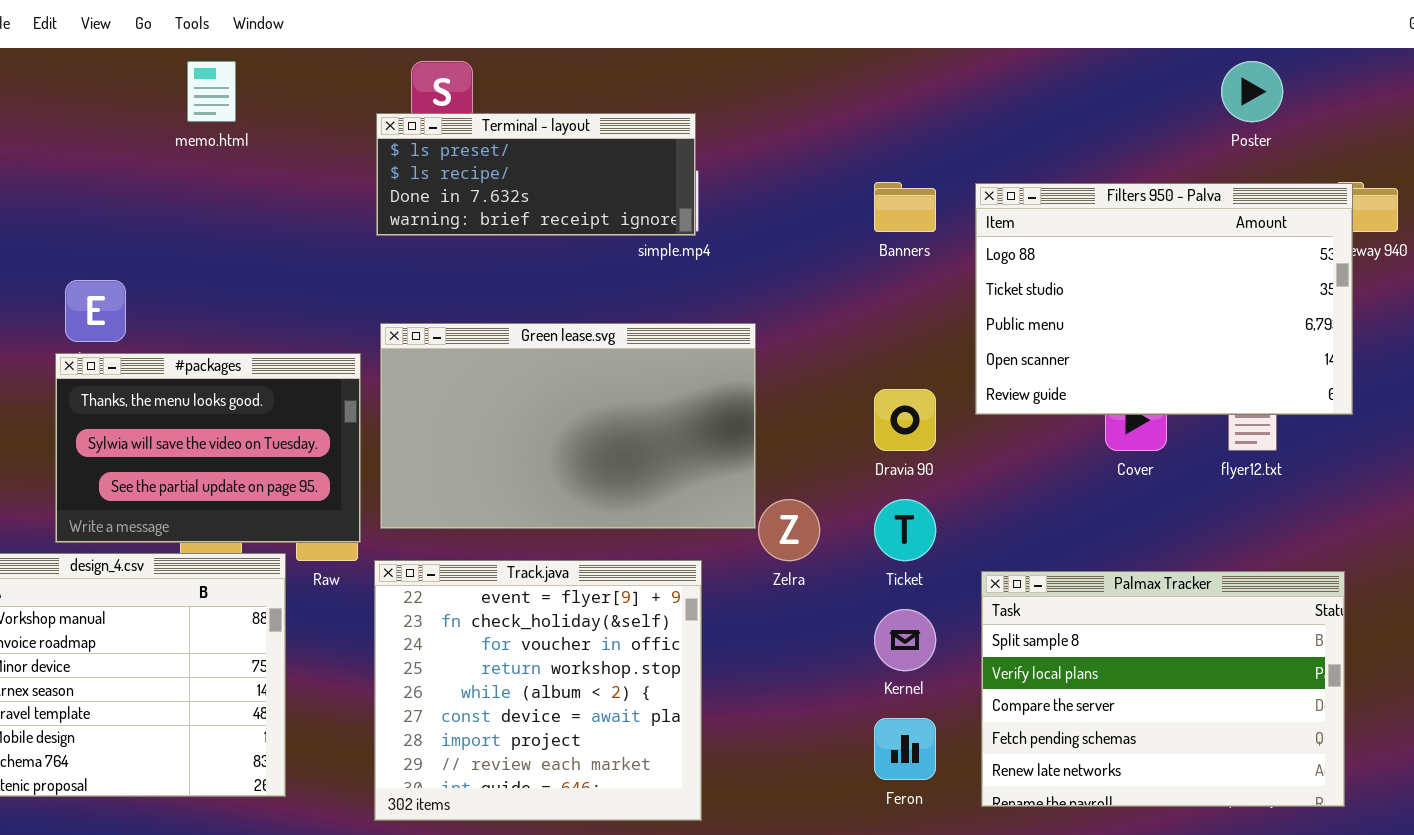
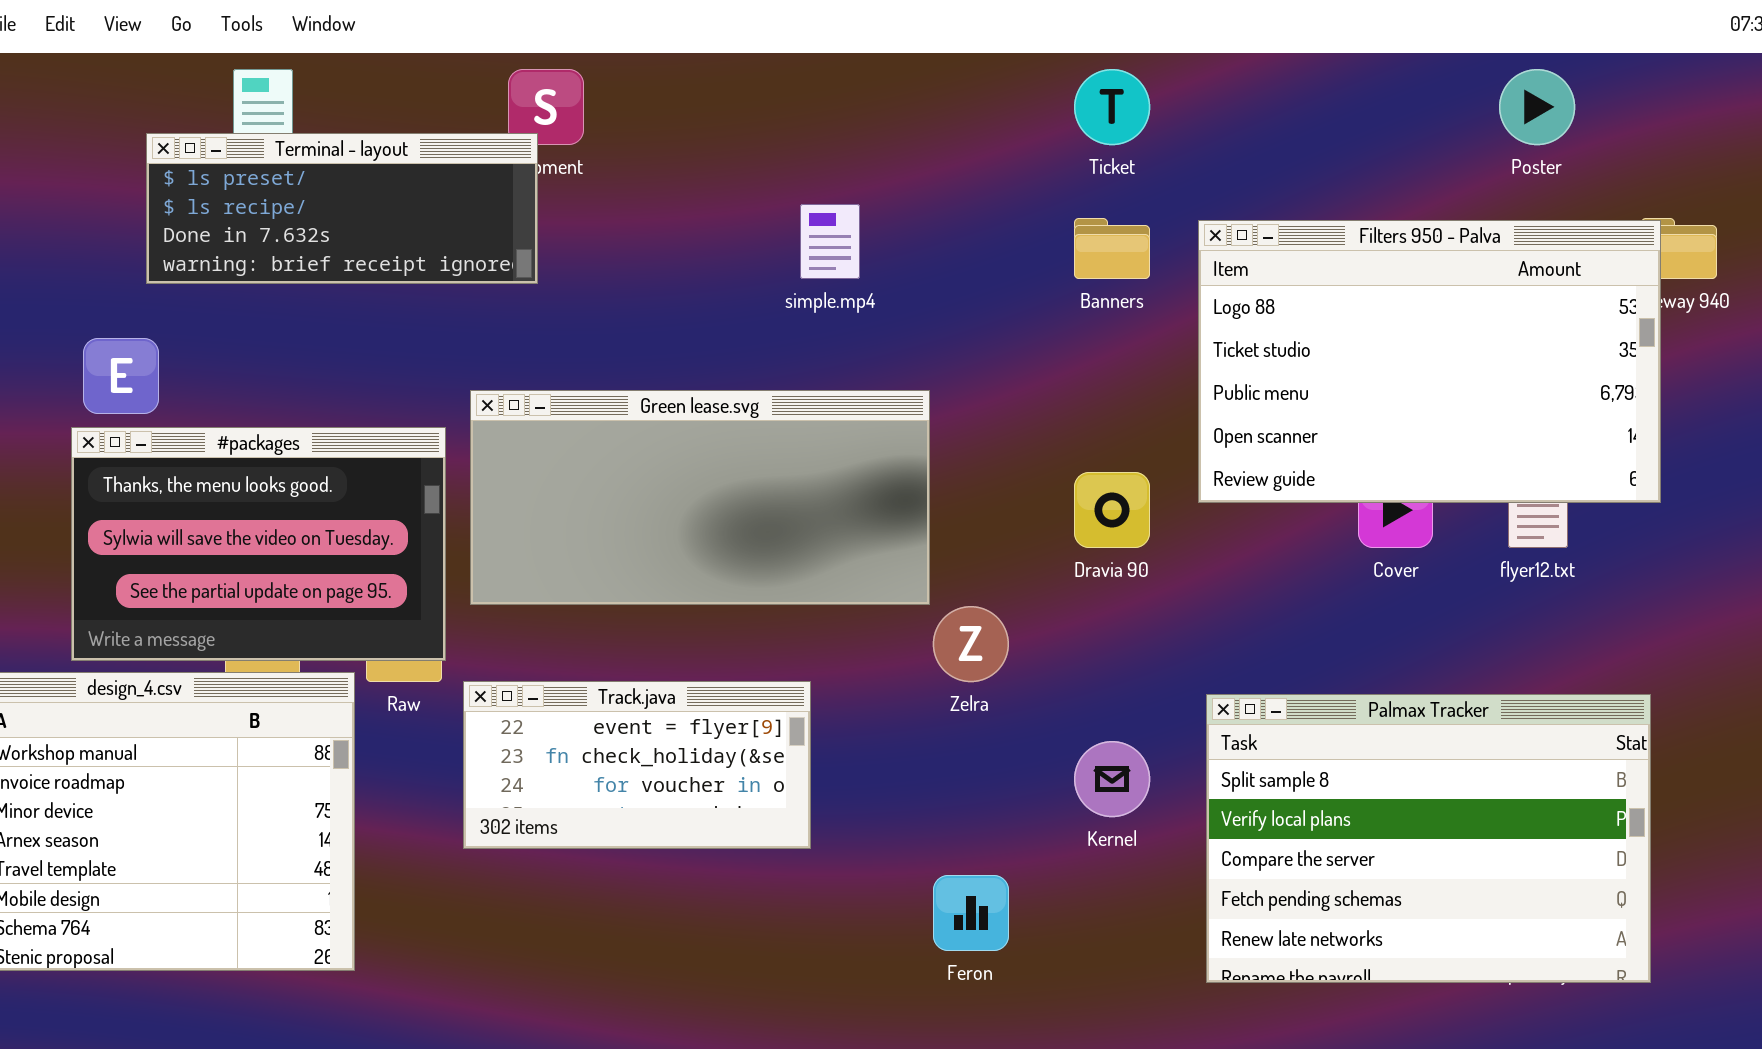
Terminal - layout: [376,113,696,236] -> [146,133,538,284], moved
Green lease.svg: [380,323,756,529] -> [470,390,930,605], resized
Ticket: [874,499,936,561] -> [1074,69,1150,145], moved
Track.java: [374,560,702,821] -> [463,681,811,849], resized
Feron: [874,718,936,780] -> [933,875,1009,951], moved

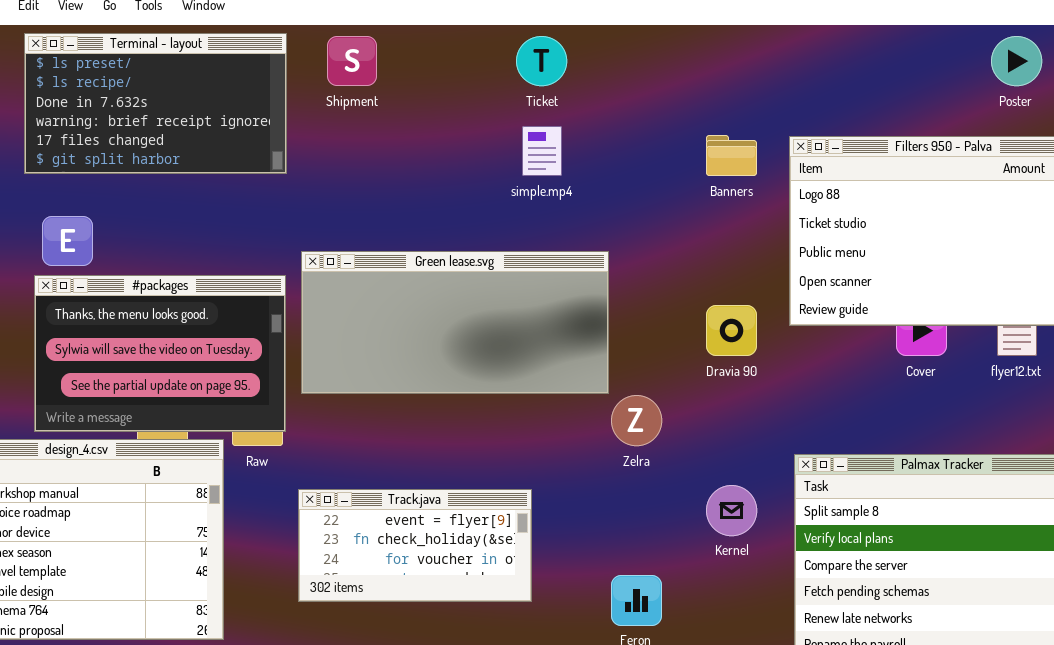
Ticket: [1074,69,1150,145] -> [516,36,567,86], moved
Terminal - layout: [146,133,538,284] -> [24,33,287,174], moved, resized
Track.java: [463,681,811,849] -> [298,489,532,602], moved

